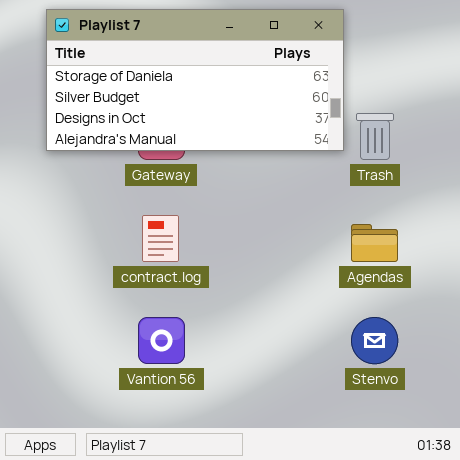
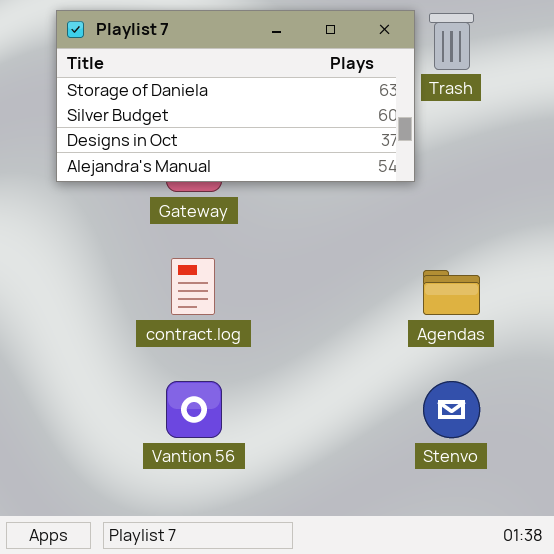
Trash: [356,113,394,160] -> [429,13,474,70], moved

